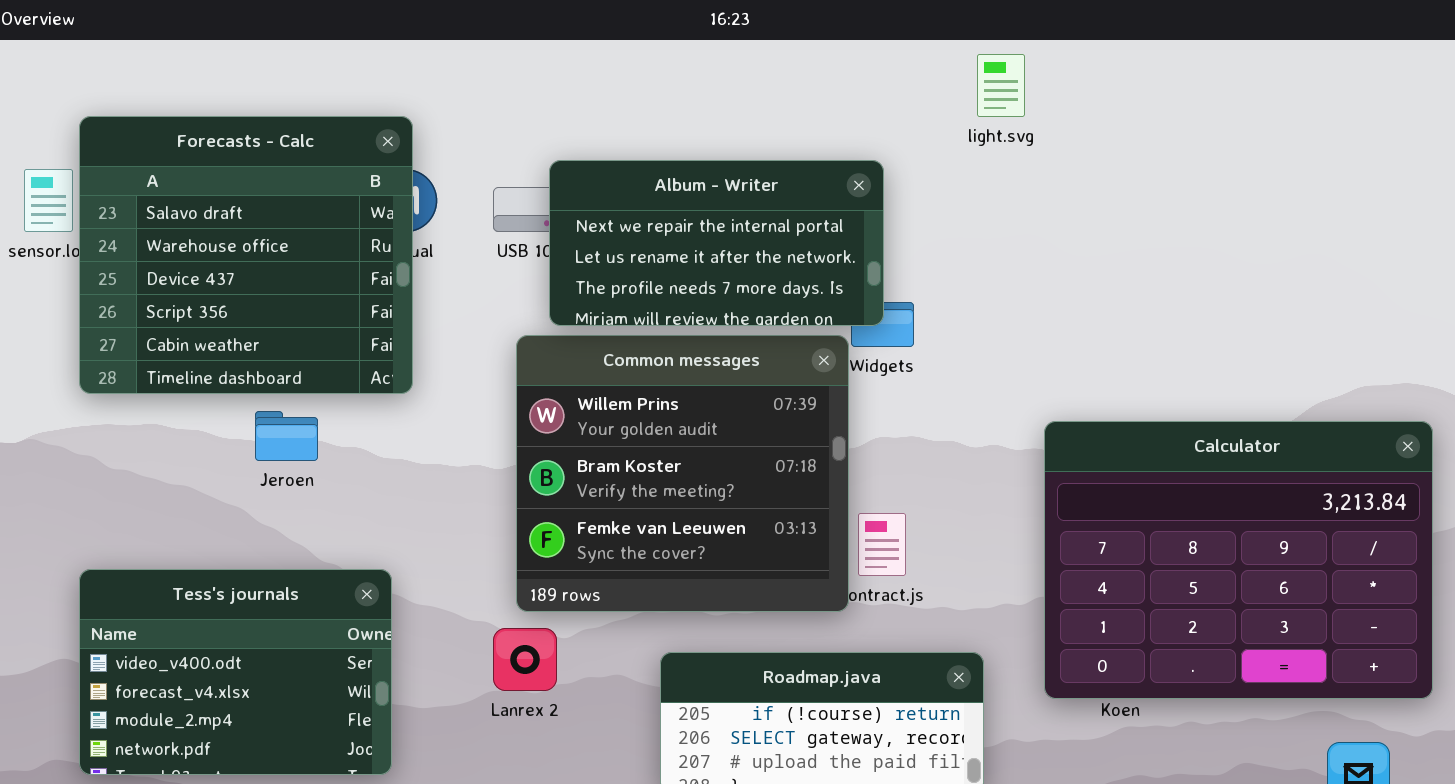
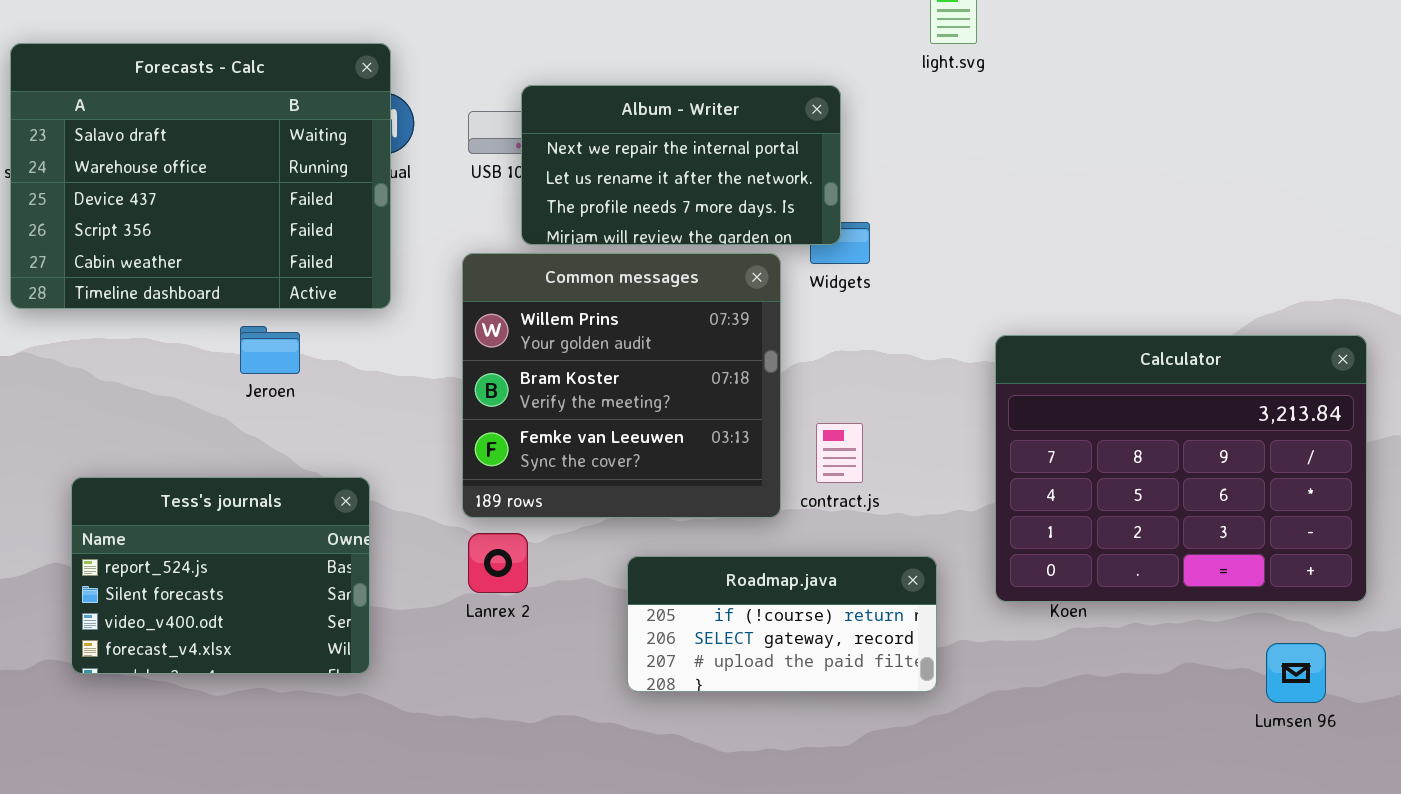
Forecasts - Calc: [79,116,413,394] -> [10,43,391,309], resized
Common messages: [516,335,849,612] -> [462,253,781,518], moved
Tess's journals: [79,569,392,775] -> [71,477,370,674], scrolled up 2 rows

